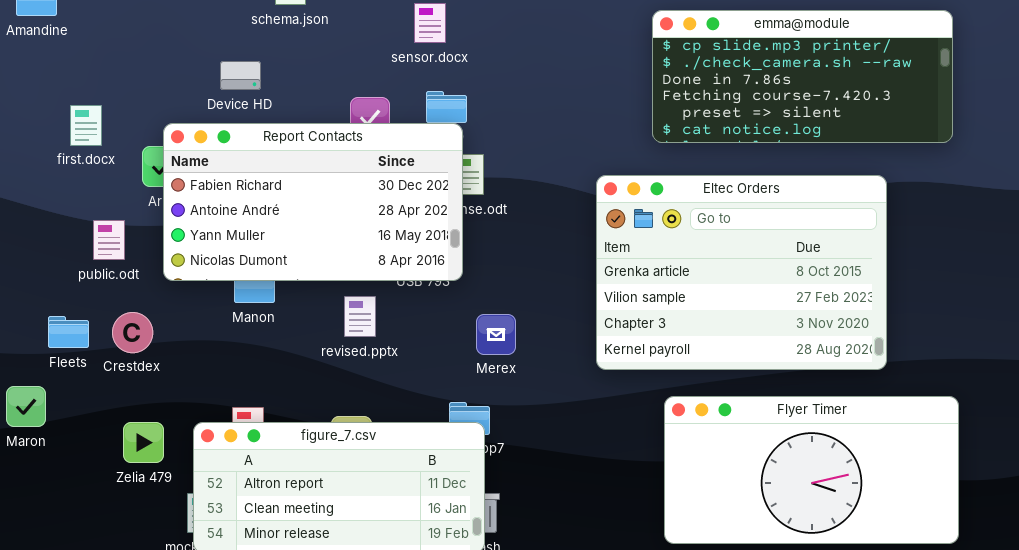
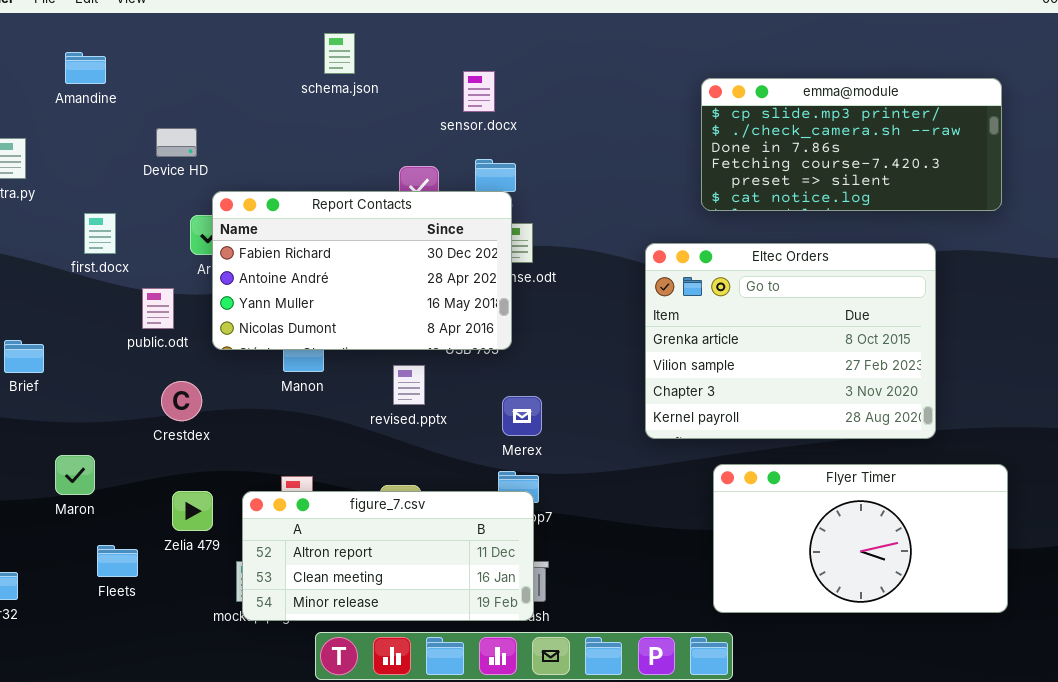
Device HD: [220,61,261,90] -> [156,128,197,157], moved
first.docx: [70,105,102,146] -> [84,213,116,254], moved
Merex: [476,314,516,355] -> [502,396,542,436], moved
Fleets: [48,316,89,348] -> [97,545,138,577], moved

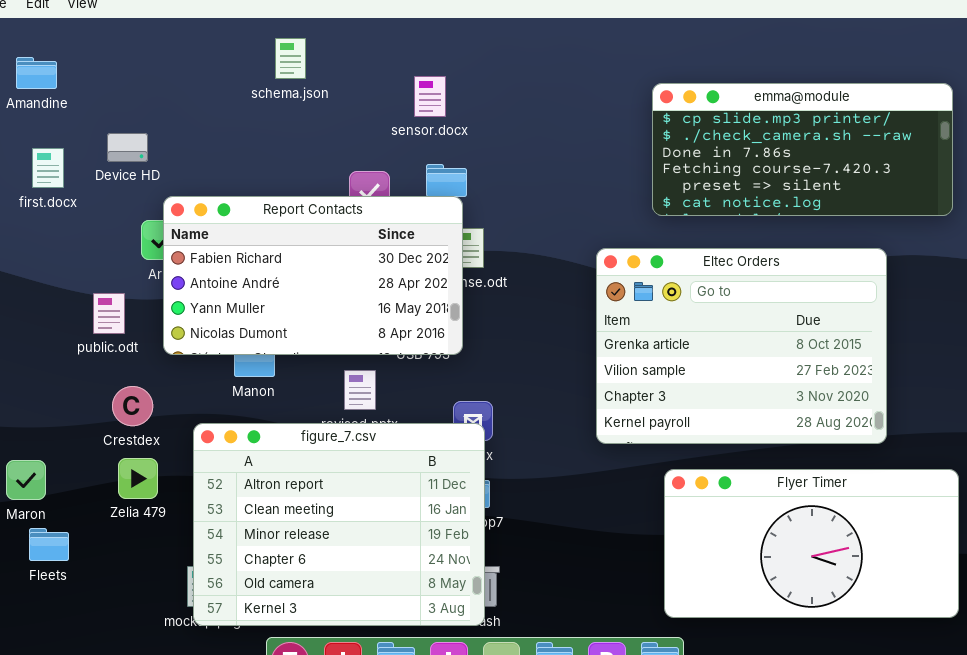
first.docx: [84,213,116,254] -> [32,148,64,188], moved
Zelia 479: [172,491,213,531] -> [118,458,158,499], moved
figure_7.csv: [242,491,534,621] -> [193,423,485,626], resized
Fleets: [97,545,138,577] -> [29,528,69,561], moved

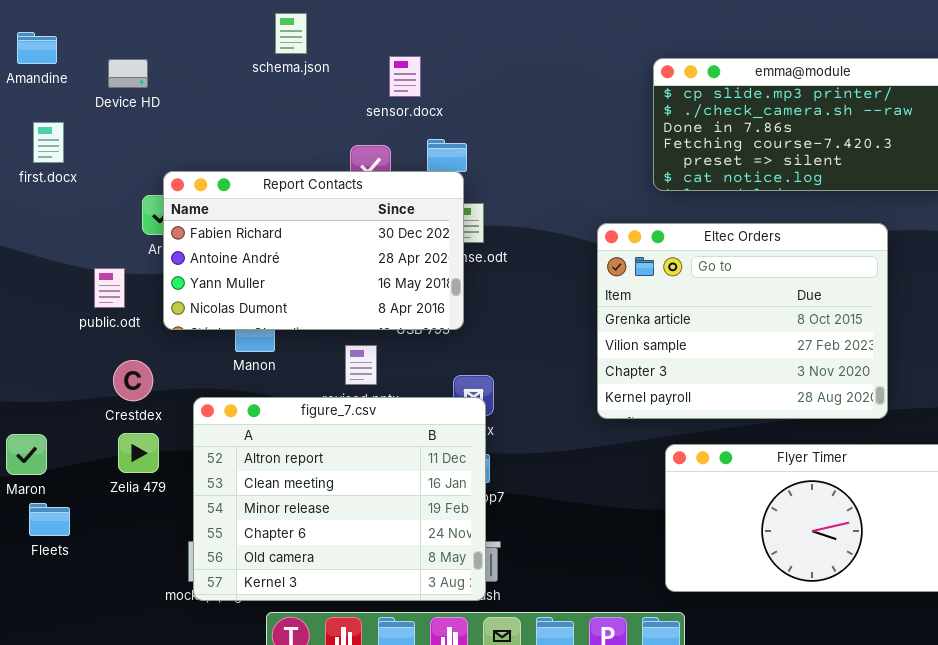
sensor.docx: [414,76,446,117] -> [389,56,421,97], moved
Device HD: [107,133,148,162] -> [108,59,148,88], moved

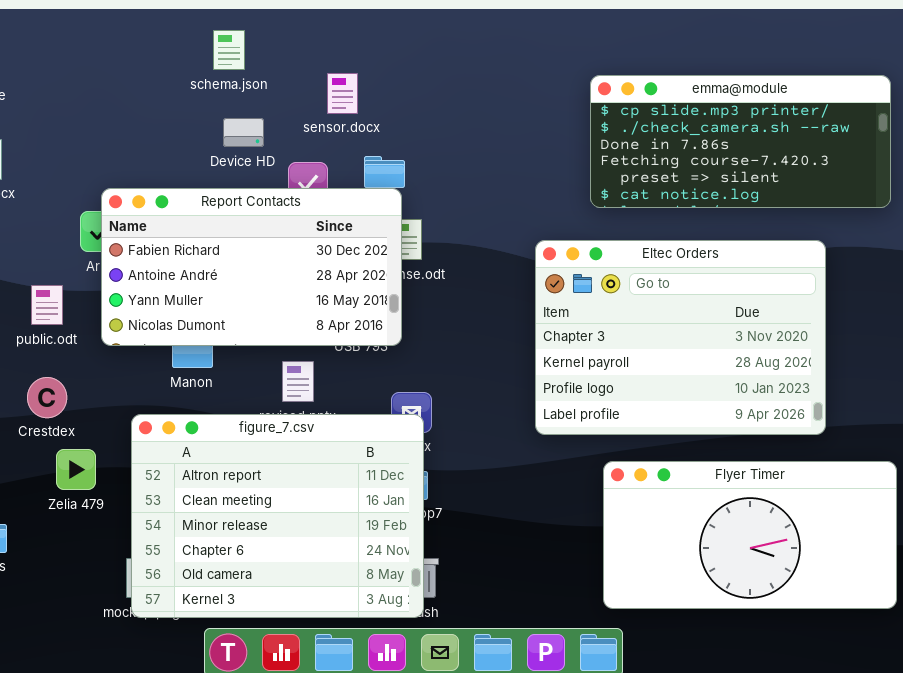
Device HD: [108,59,148,88] -> [223,118,264,147], moved
Eltec Orders: [597,223,888,419] -> [535,240,826,435], scrolled down 2 rows
Crestdex: [113,360,153,401] -> [27,377,67,418], moved

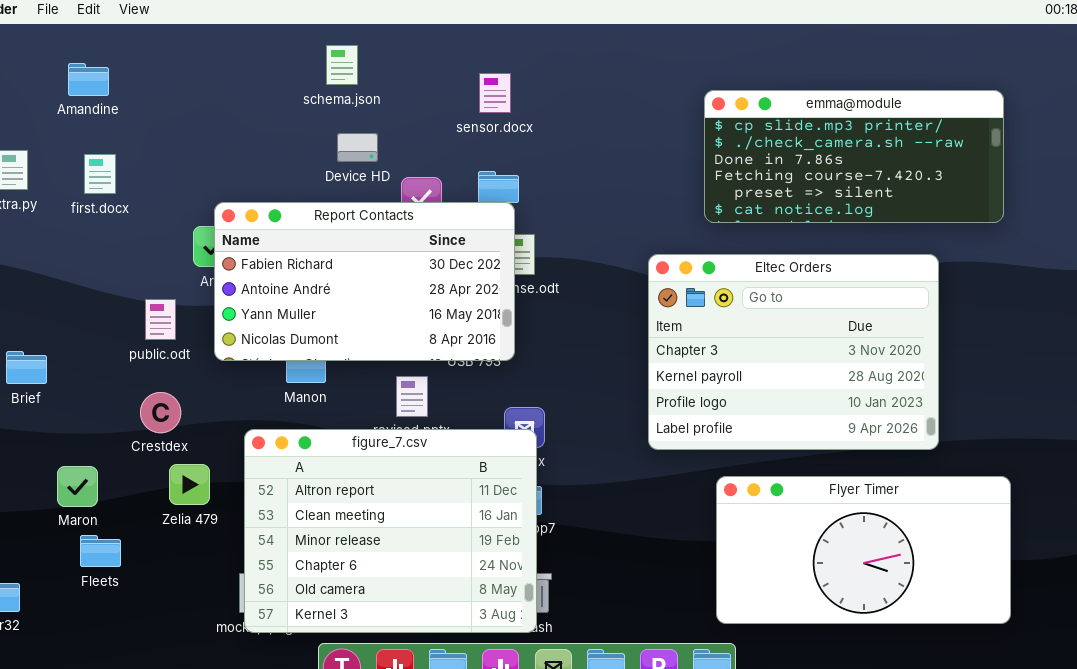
sensor.docx: [327,73,358,114] -> [479,73,511,113], moved

